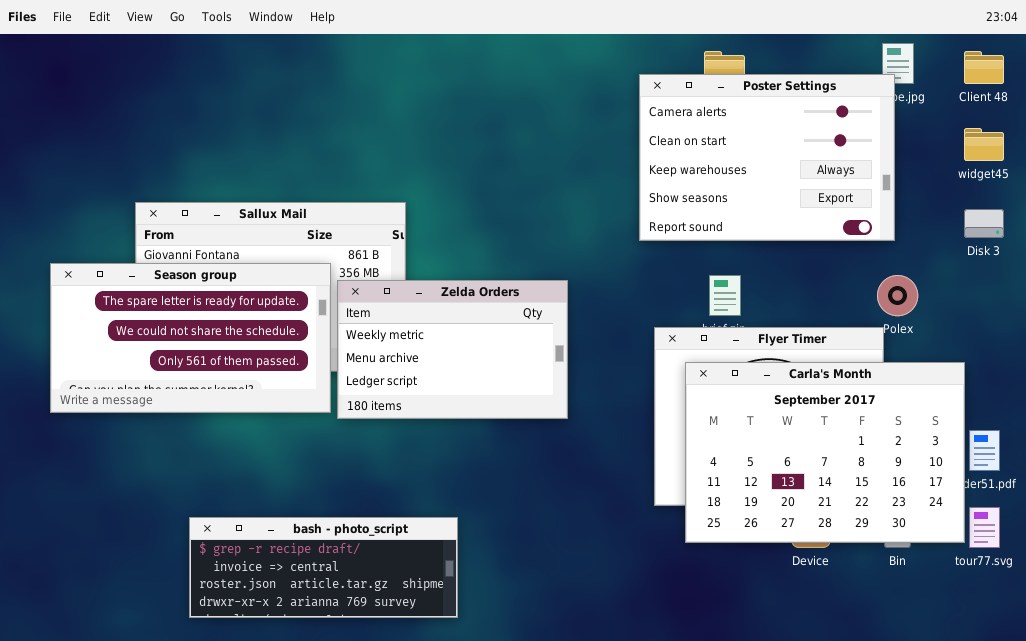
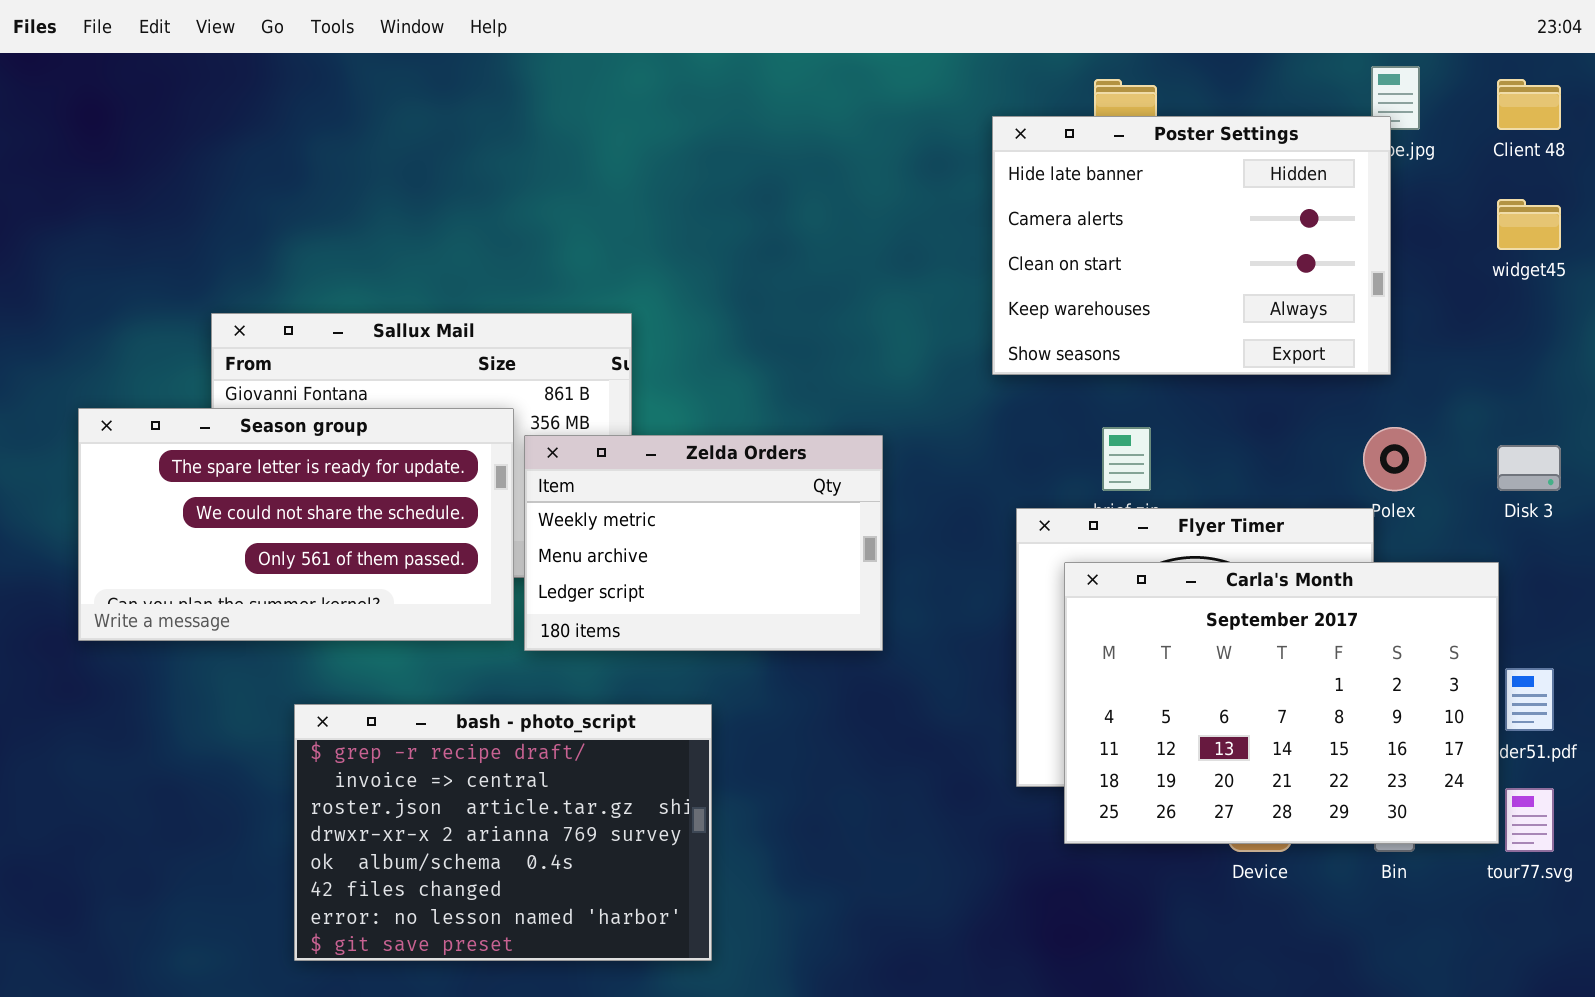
Poster Settings: [639,74,895,241] -> [992,116,1391,375], scrolled up 1 row
Disk 3: [964,209,1004,238] -> [1497,445,1561,491], moved
bash - photo_script: [189,517,458,618] -> [294,704,712,961], resized

